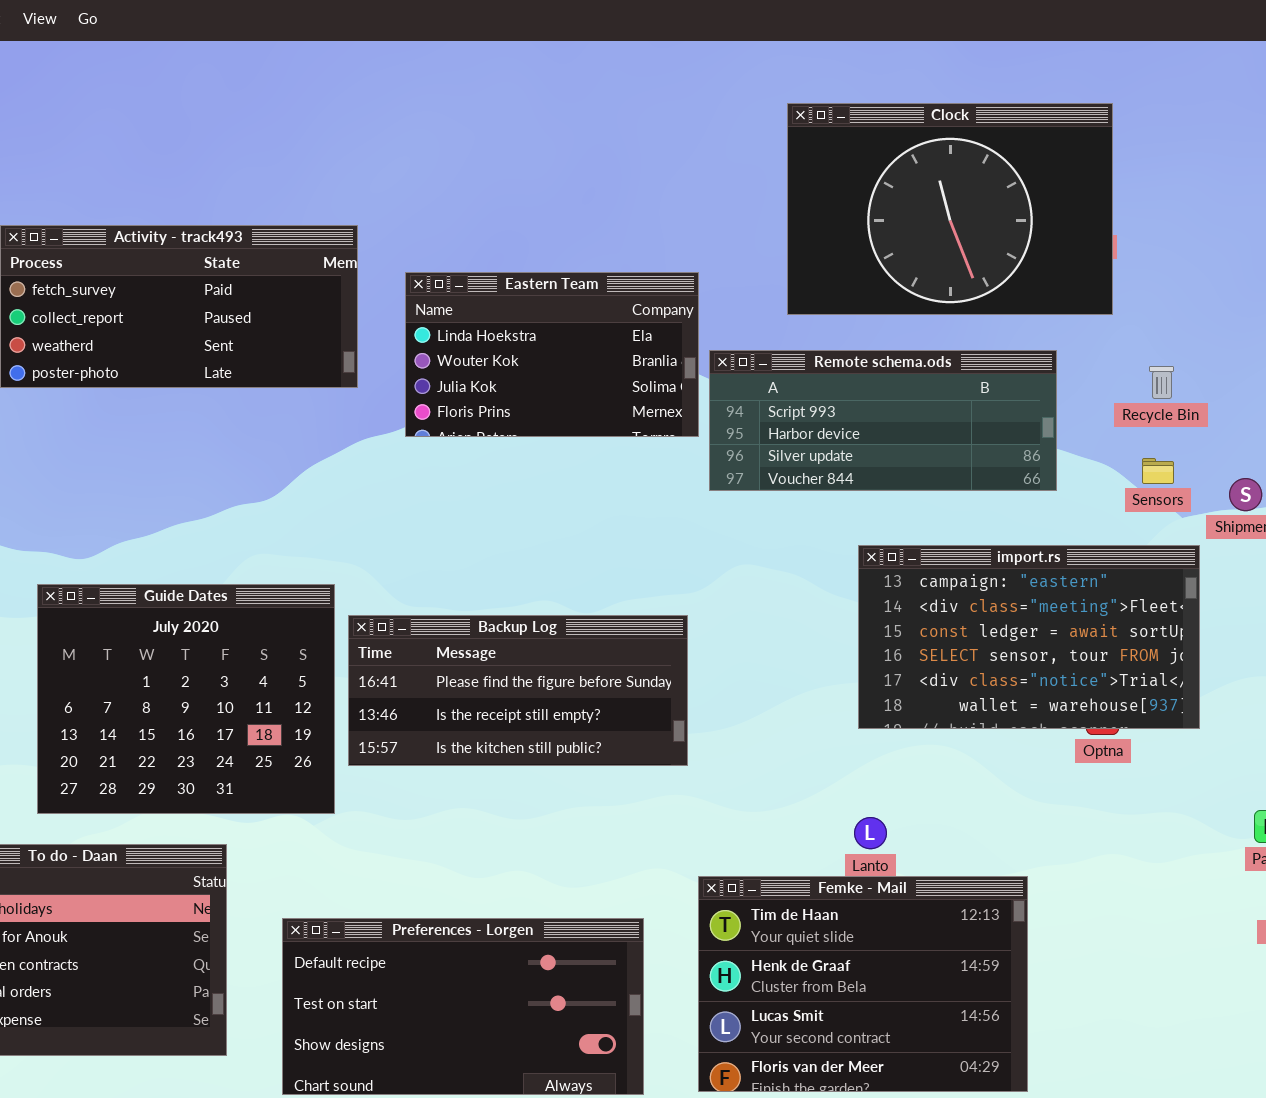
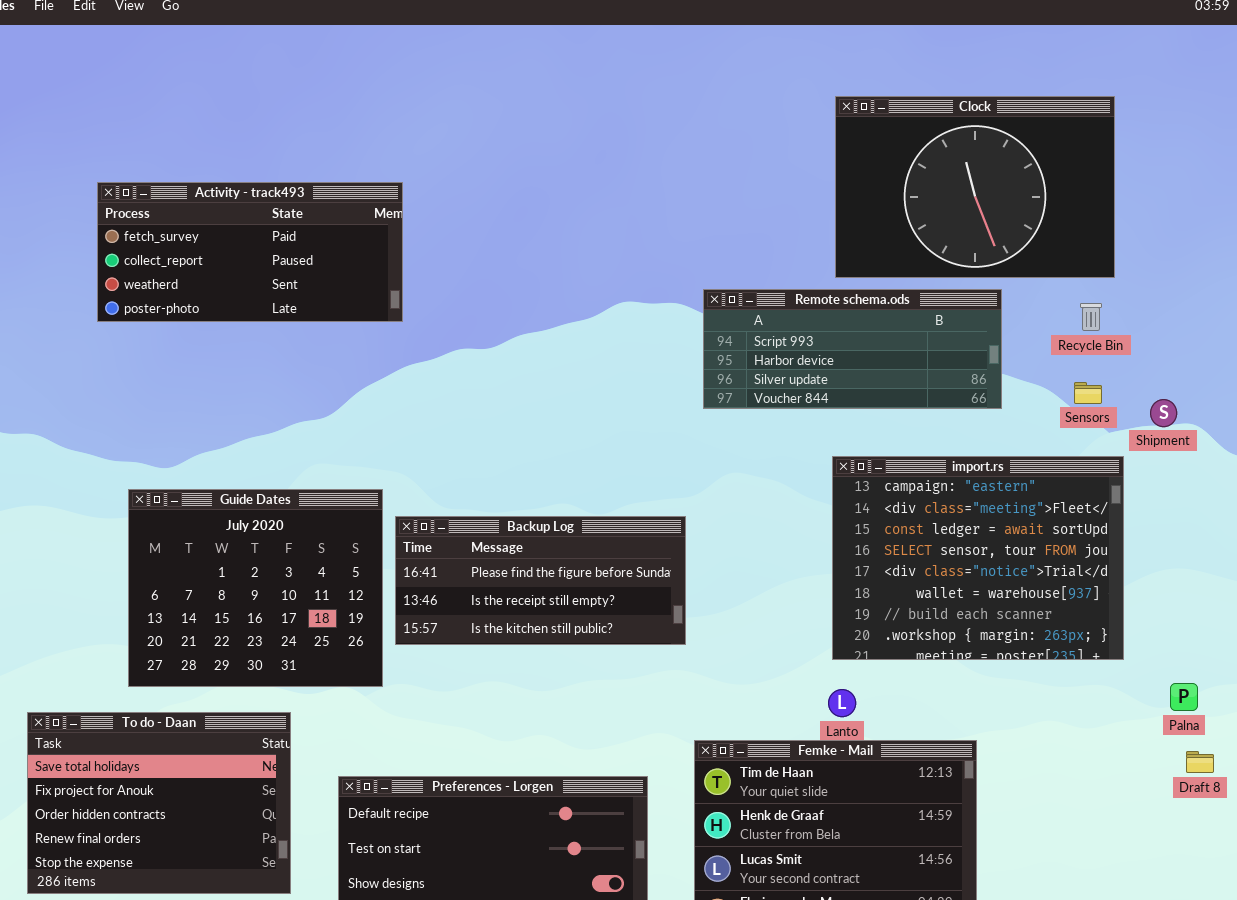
Clock: [787,103,1113,315] -> [835,96,1115,278], moved
Eastern Team: [405,272,699,437] -> none, closed
import.rs: [858,545,1200,729] -> [832,456,1124,660], resized

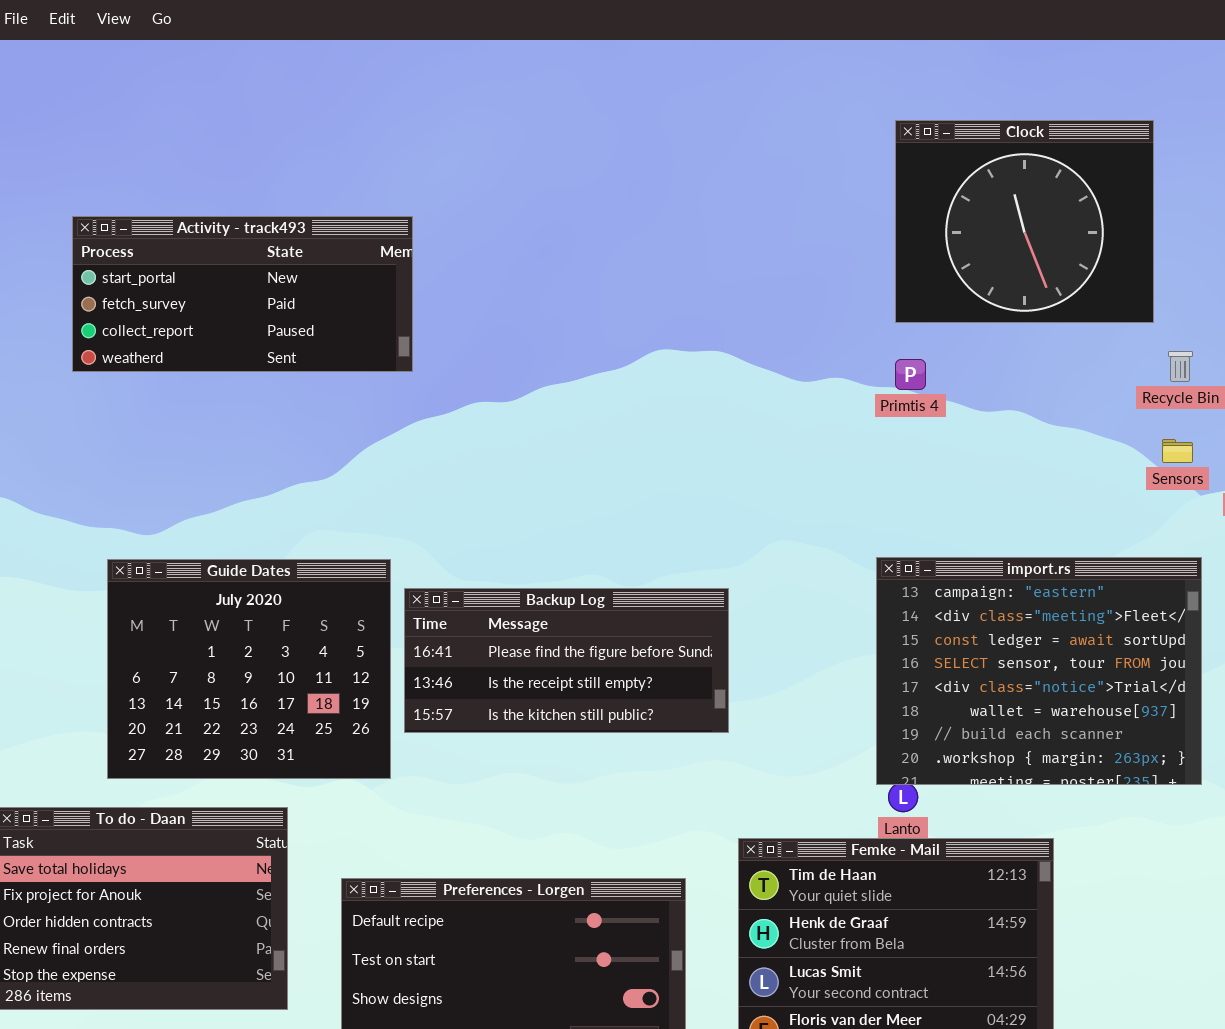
Clock: [835,96,1115,278] -> [895,120,1154,323], resized
Activity - track493: [97,182,403,322] -> [72,216,413,372], scrolled up 1 row
Remote schema.ods: [703,289,1002,409] -> none, closed
import.rs: [832,456,1124,660] -> [876,557,1202,785], moved

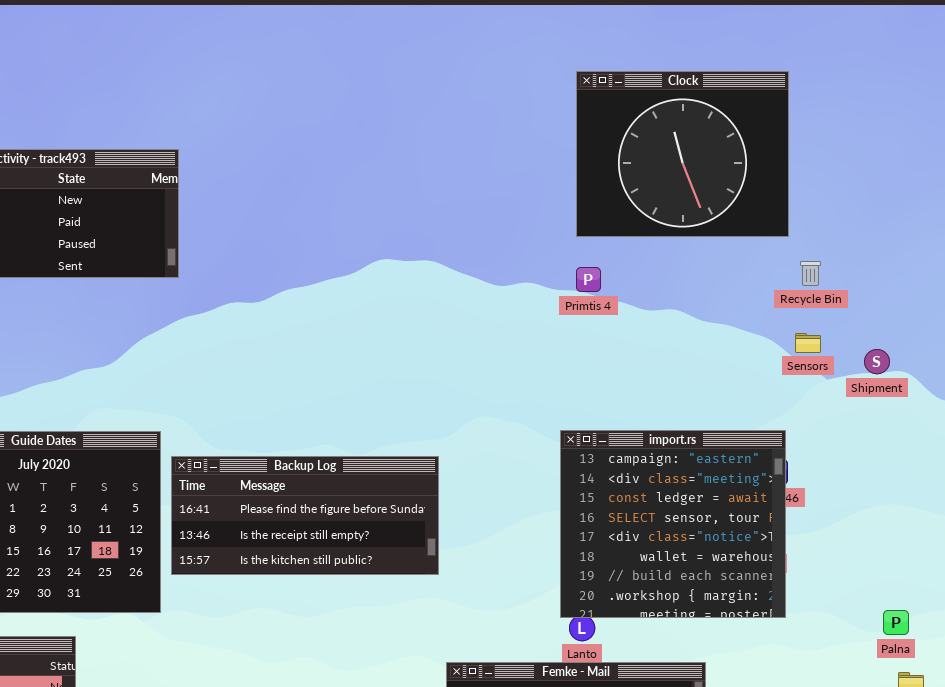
import.rs: [876,557,1202,785] -> [560,430,786,618], resized

